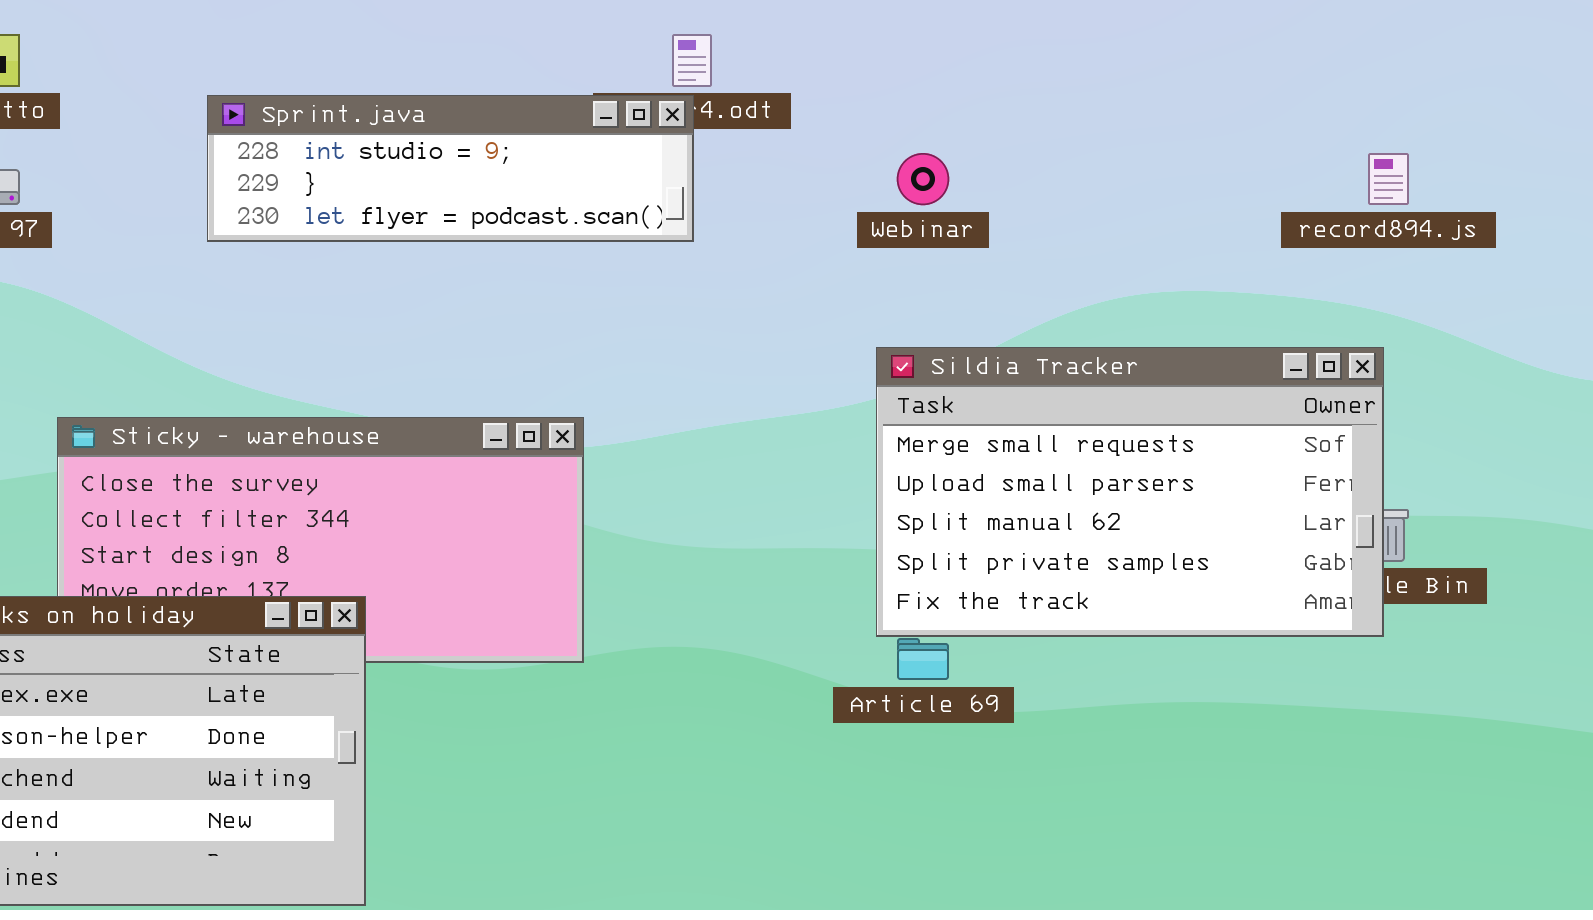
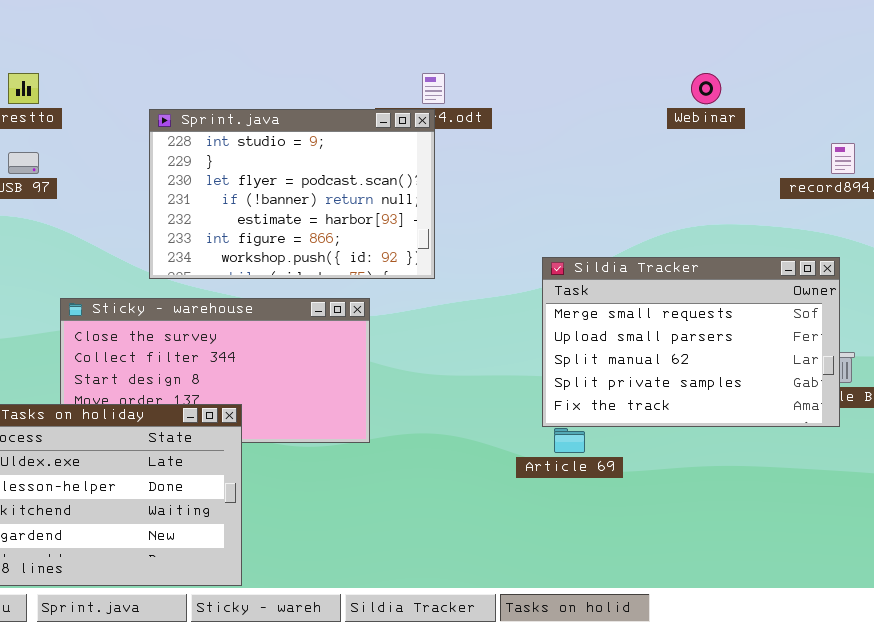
Sprint.java: [207,95,694,242] -> [149,109,435,279], resized
Webinar: [897,153,949,205] -> [691,73,721,104], moved

